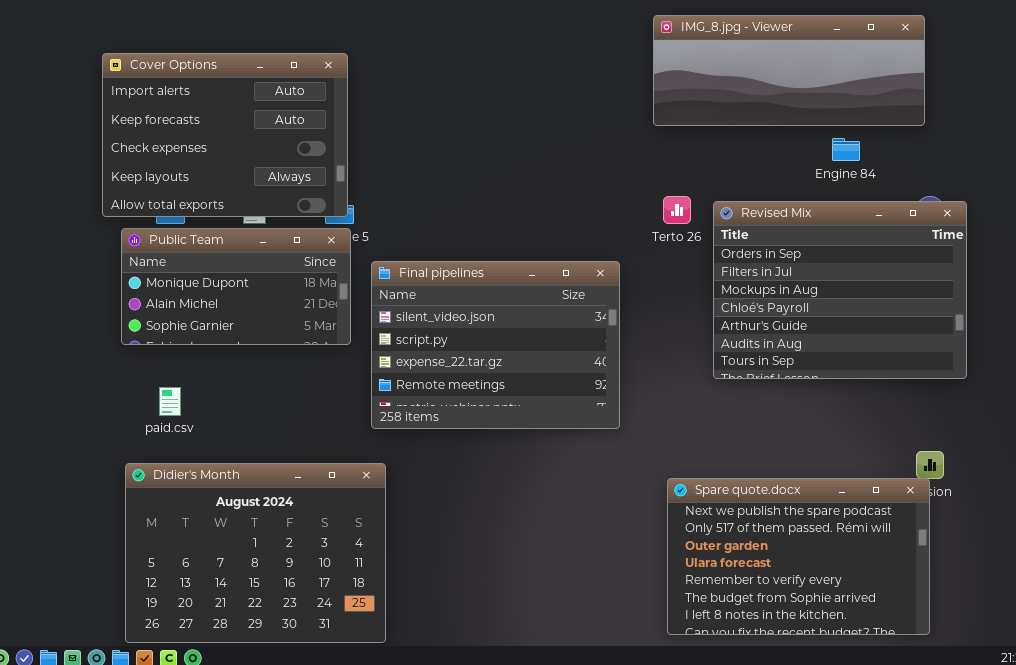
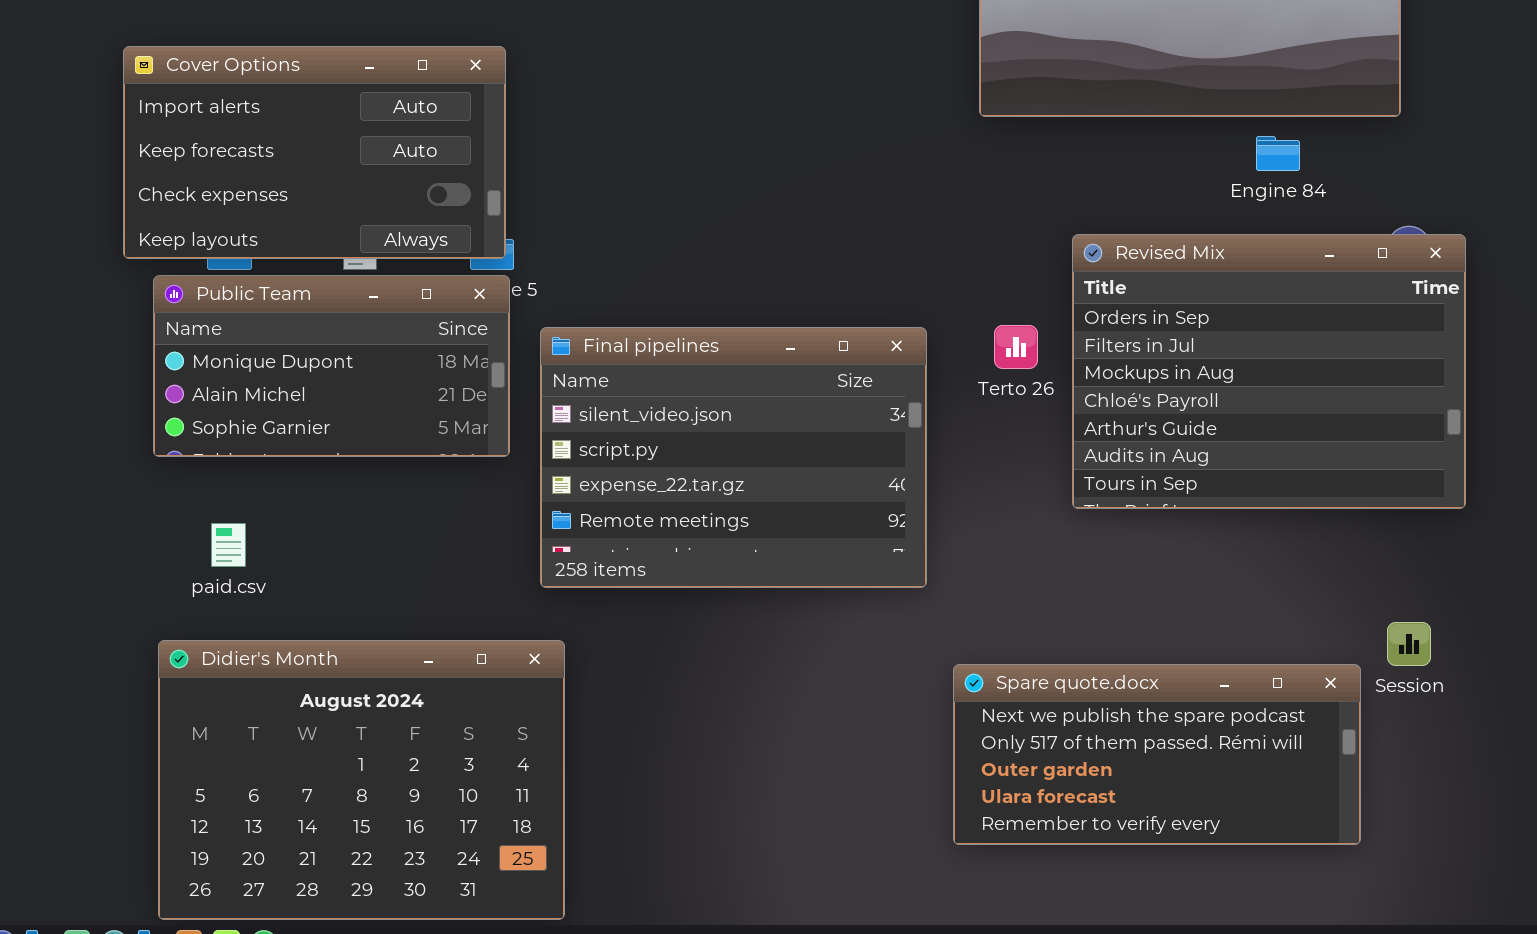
Cover Options: [102,53,348,217] -> [123,46,506,259], resized
Terto 26: [663,196,691,224] -> [994,325,1038,369], moved
Spare quote.docx: [667,478,930,635] -> [953,664,1361,845], moved, resized

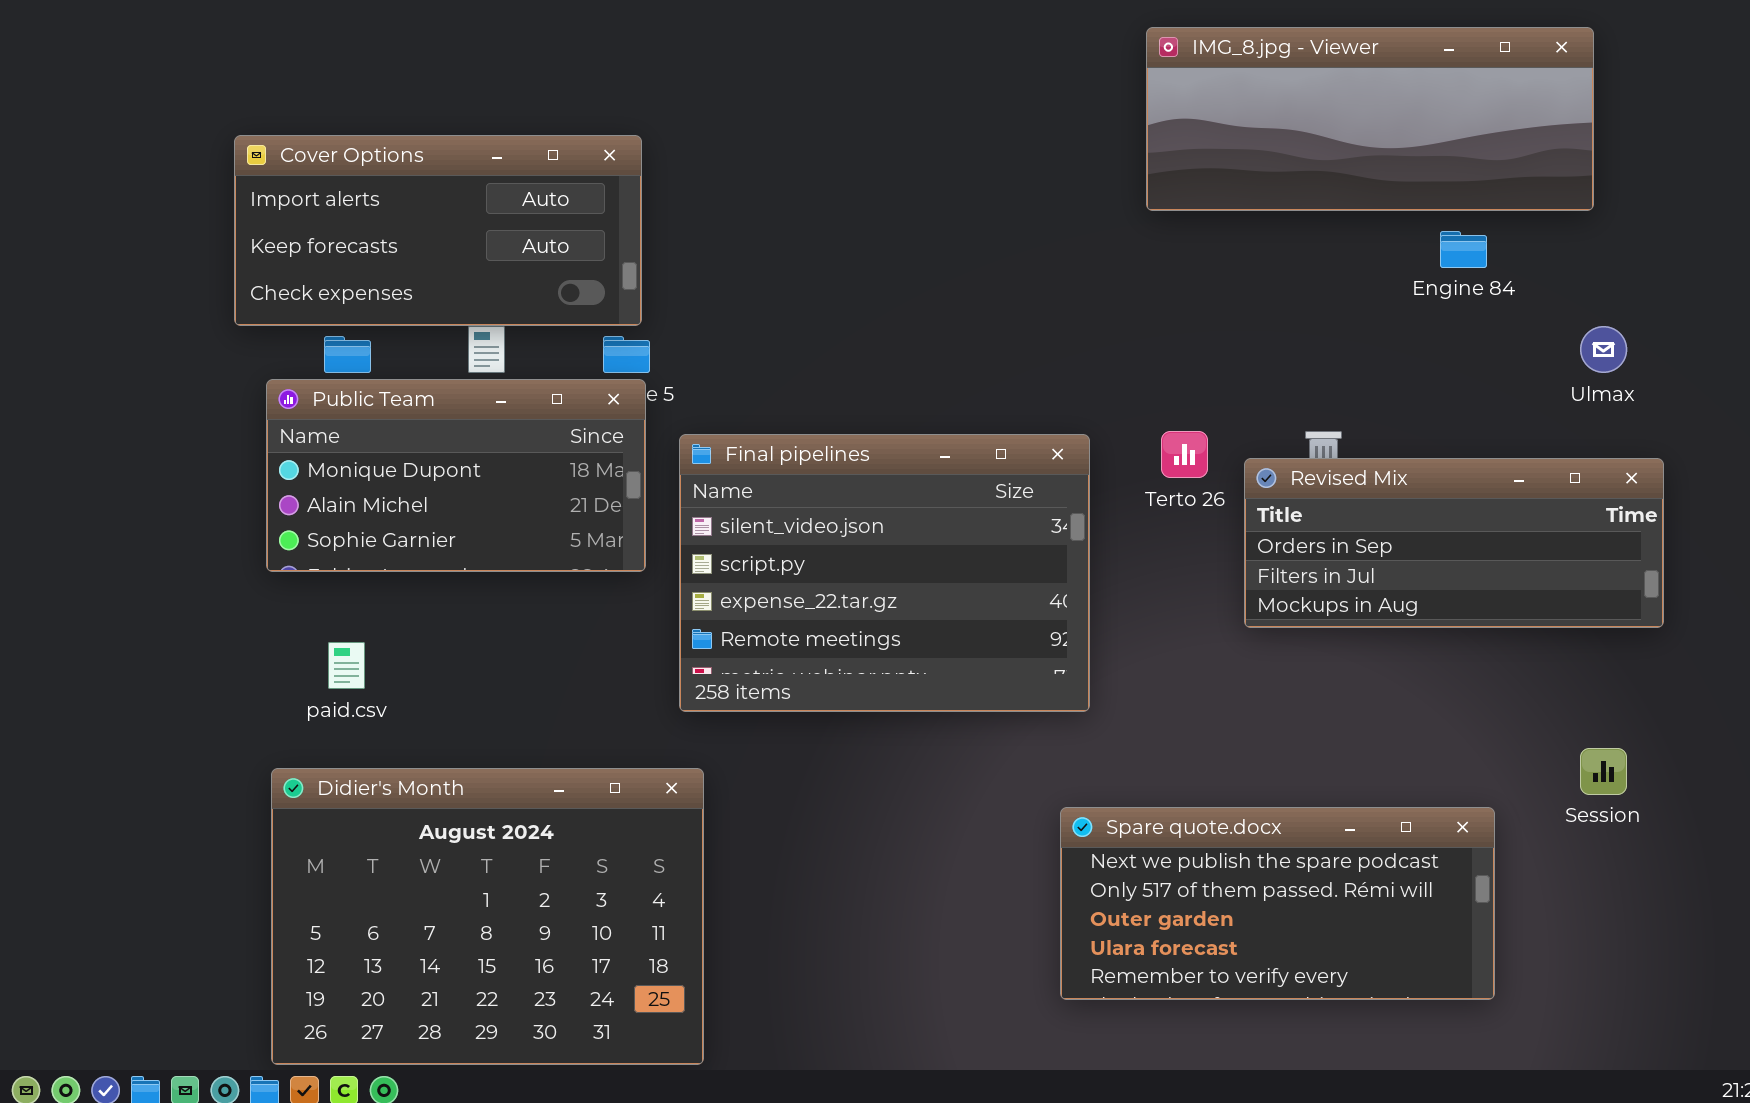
Cover Options: [123,46,506,259] -> [234,135,642,326], resized
Revised Mix: [1072,234,1466,509] -> [1244,458,1664,628], resized
Spare quote.docx: [953,664,1361,845] -> [1060,807,1495,1000], moved

